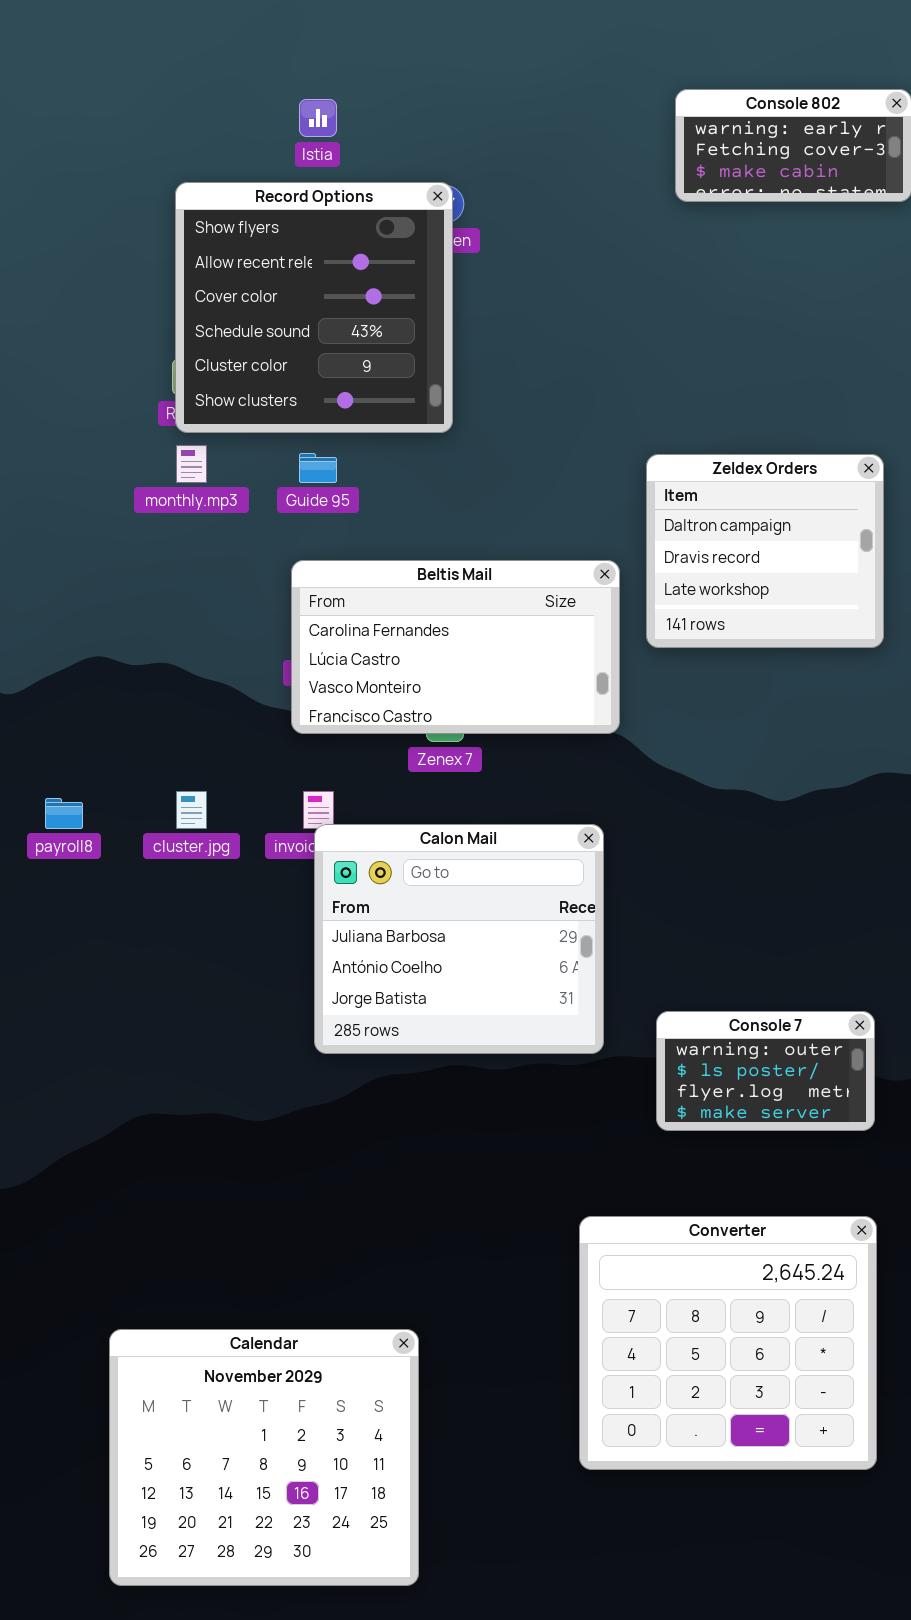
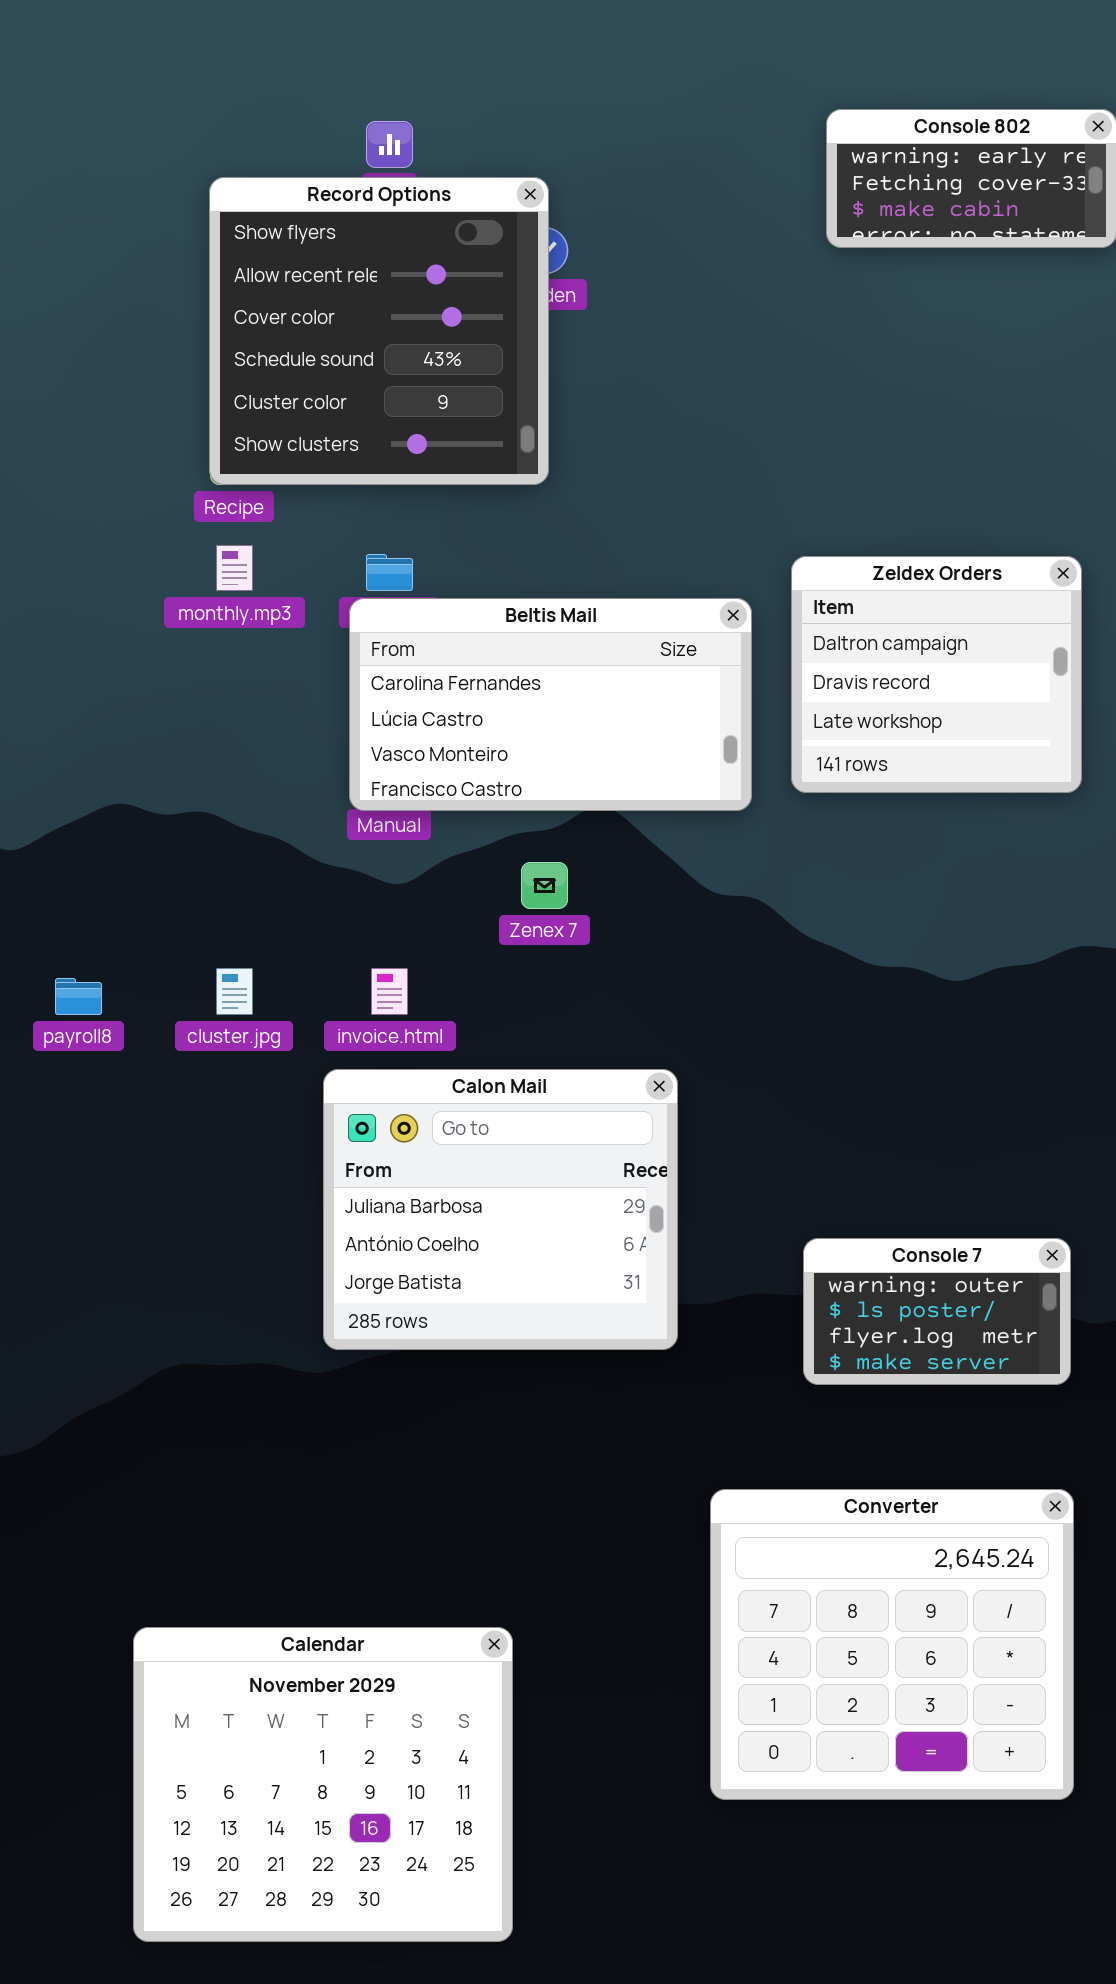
Record Options: [175,182,453,433] -> [209,177,549,485], moved
Beltis Mail: [291,560,620,734] -> [349,598,752,811], moved
Calon Mail: [314,824,604,1054] -> [323,1069,678,1350], moved

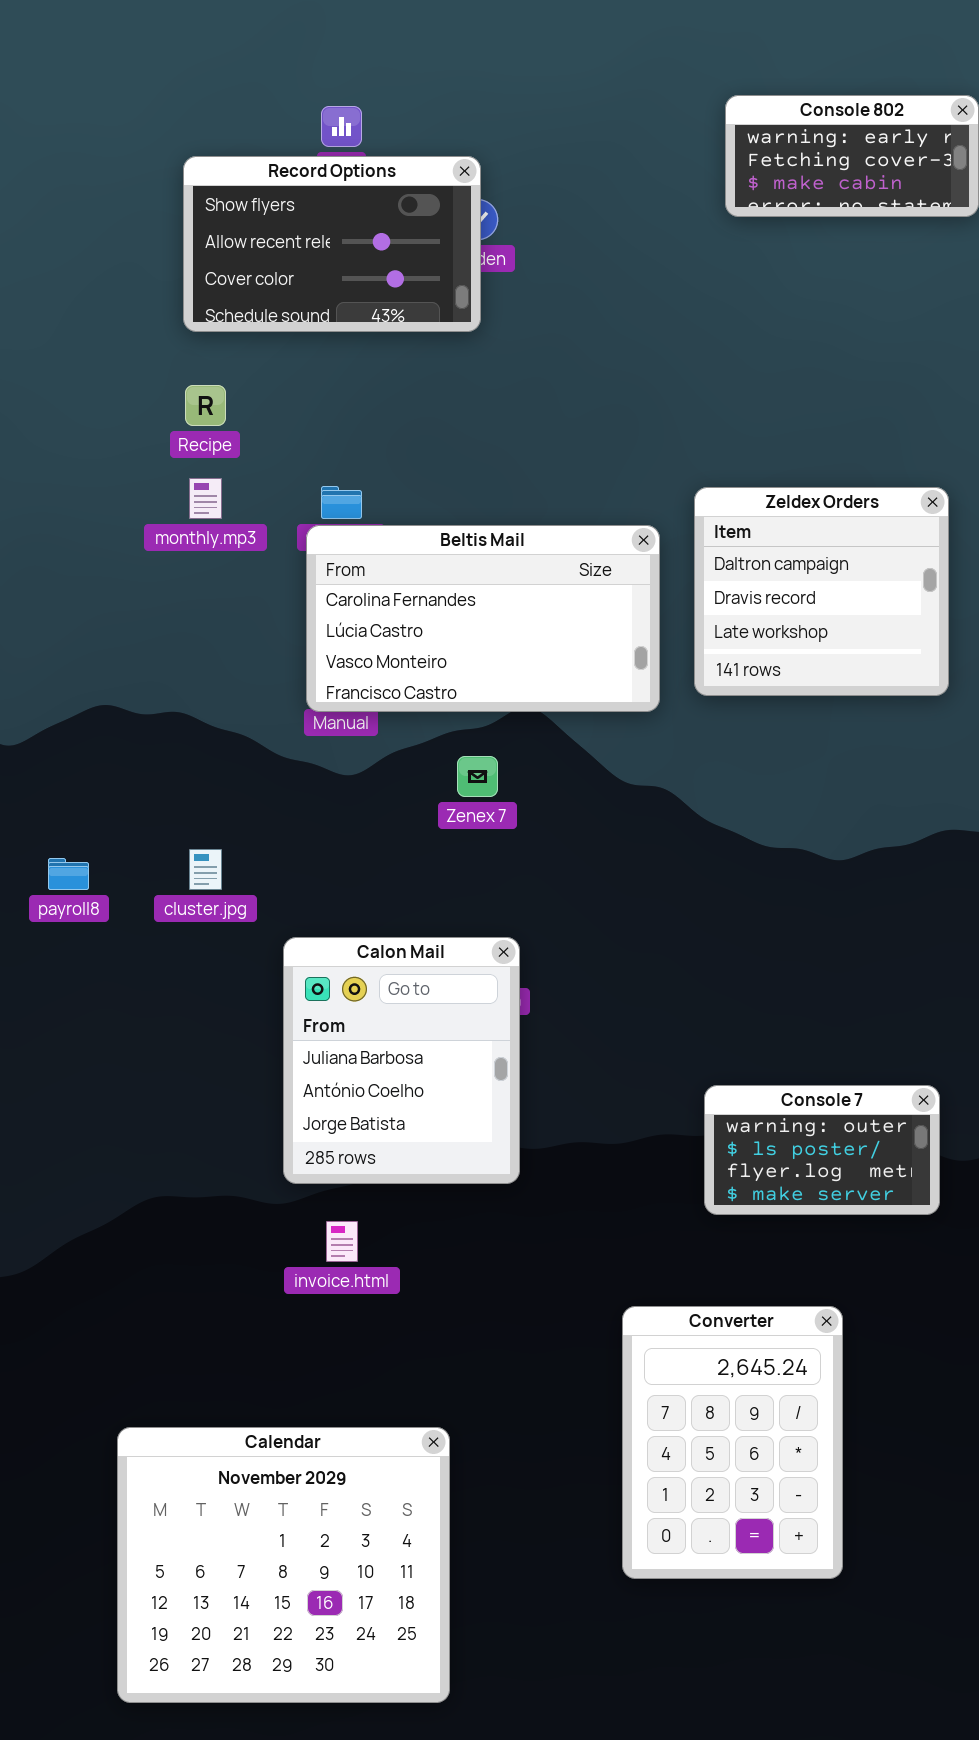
Record Options: [209,177,549,485] -> [183,156,481,332], resized
invoice.html: [371,968,408,1015] -> [326,1221,358,1262], moved
Calon Mail: [323,1069,678,1350] -> [283,937,520,1184], resized
Converter: [710,1489,1074,1800] -> [622,1306,843,1579], resized

